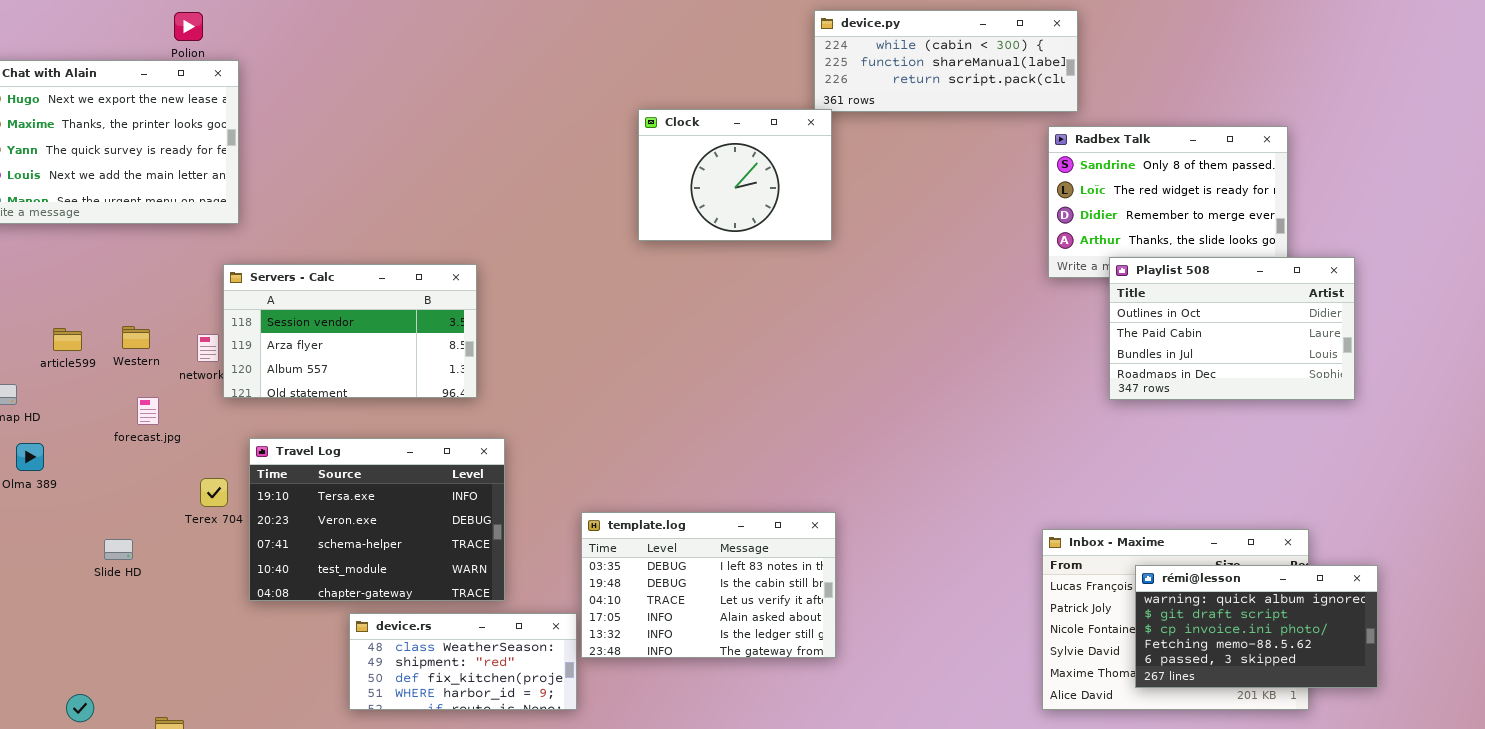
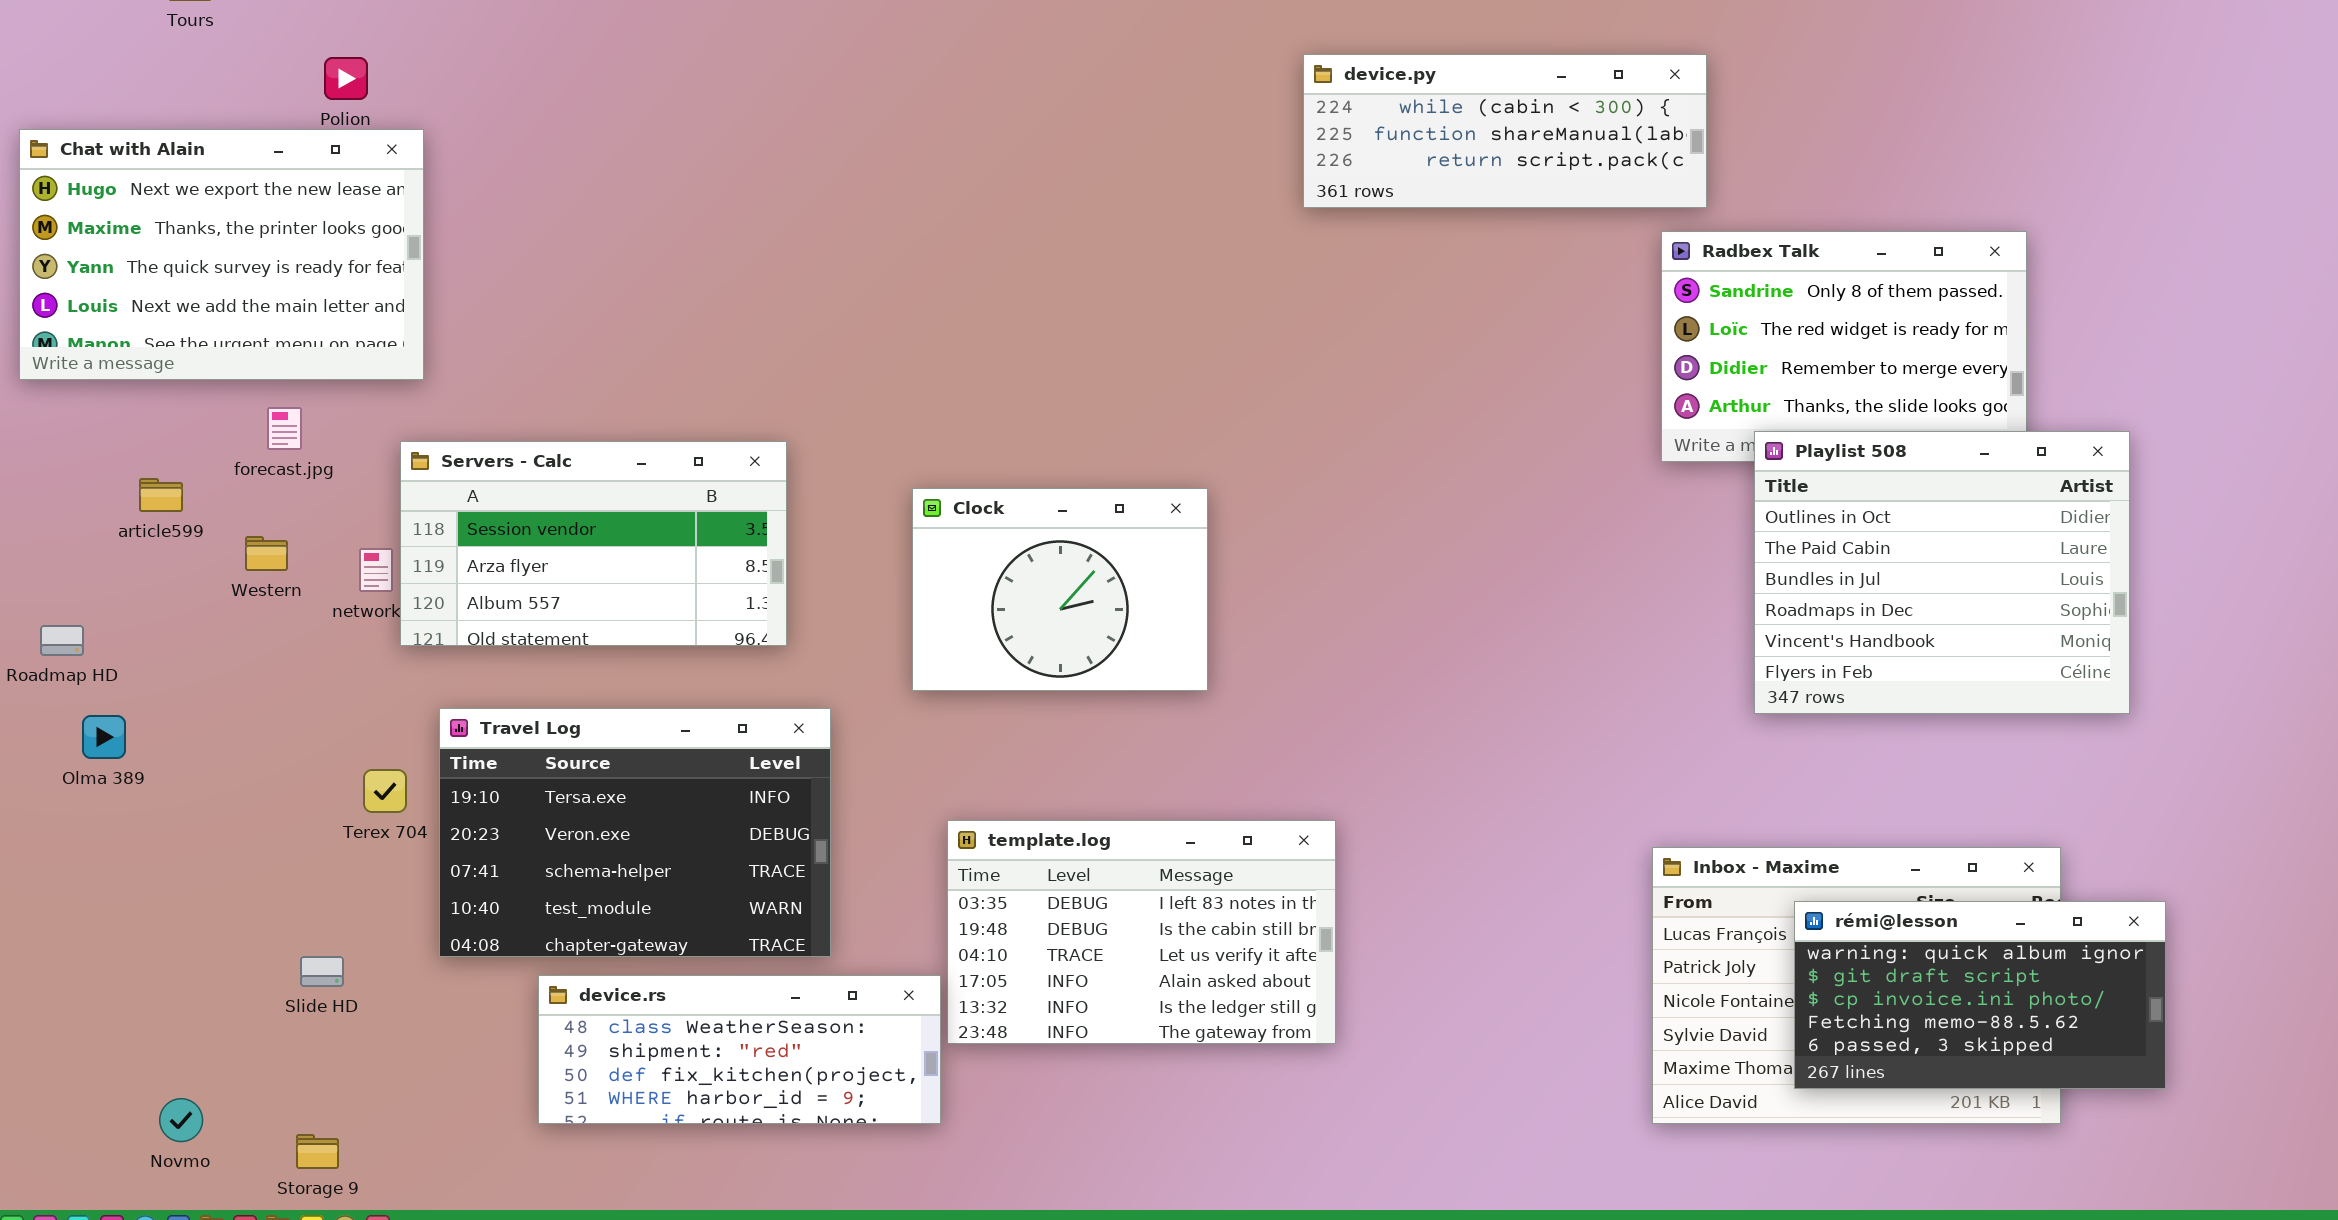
Clock: [638,109,832,241] -> [912,488,1208,691], moved
Playlist 508: [1109,257,1355,400] -> [1754,431,2130,714], resized
article599: [53,328,82,351] -> [139,478,183,512], moved
forecast.jpg: [137,397,159,425] -> [267,407,302,450], moved
Slide HD: [104,539,133,560] -> [300,956,344,987], moved
device.rs: [349,613,577,710] -> [538,975,941,1124], resized

